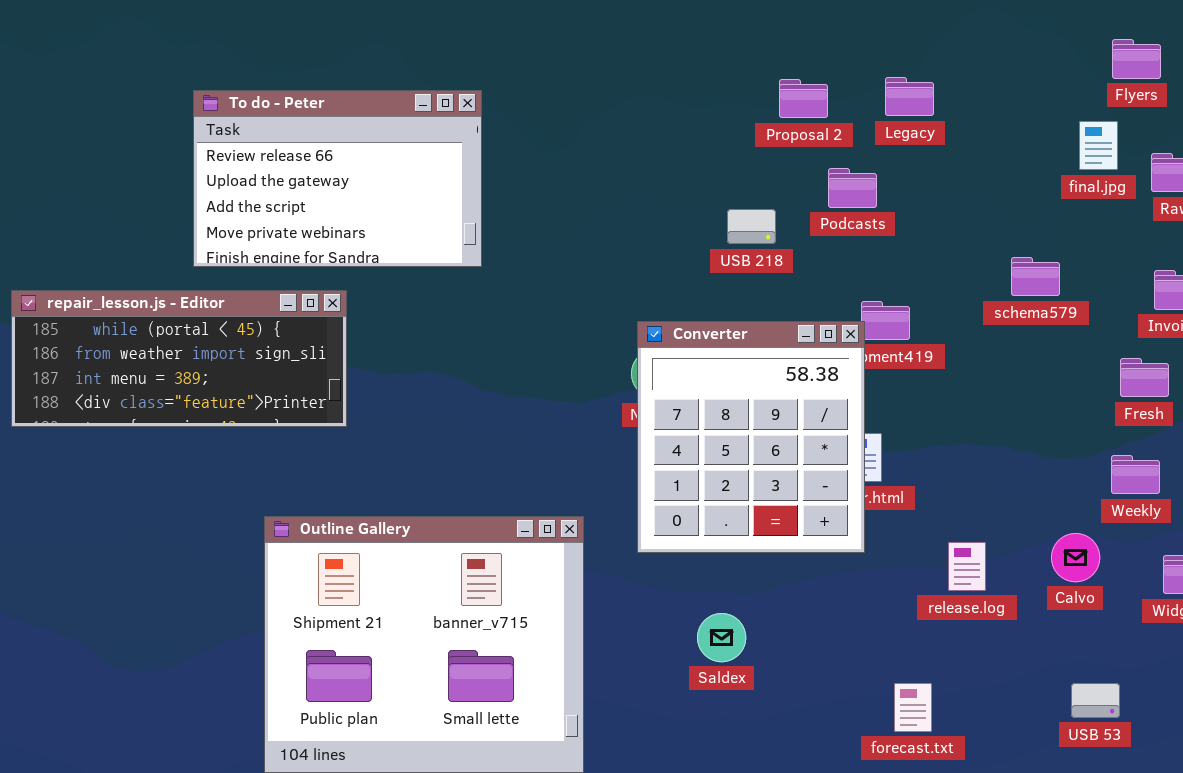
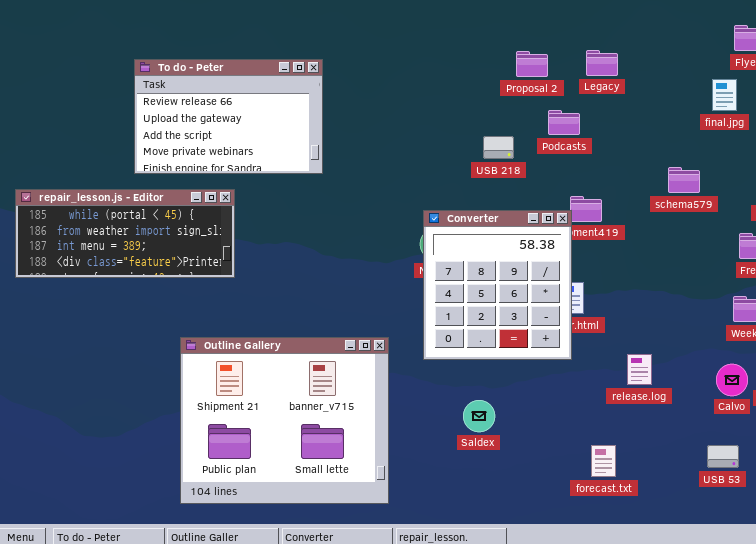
Calvo: [1051,533,1100,582] -> [716,364,748,396], moved

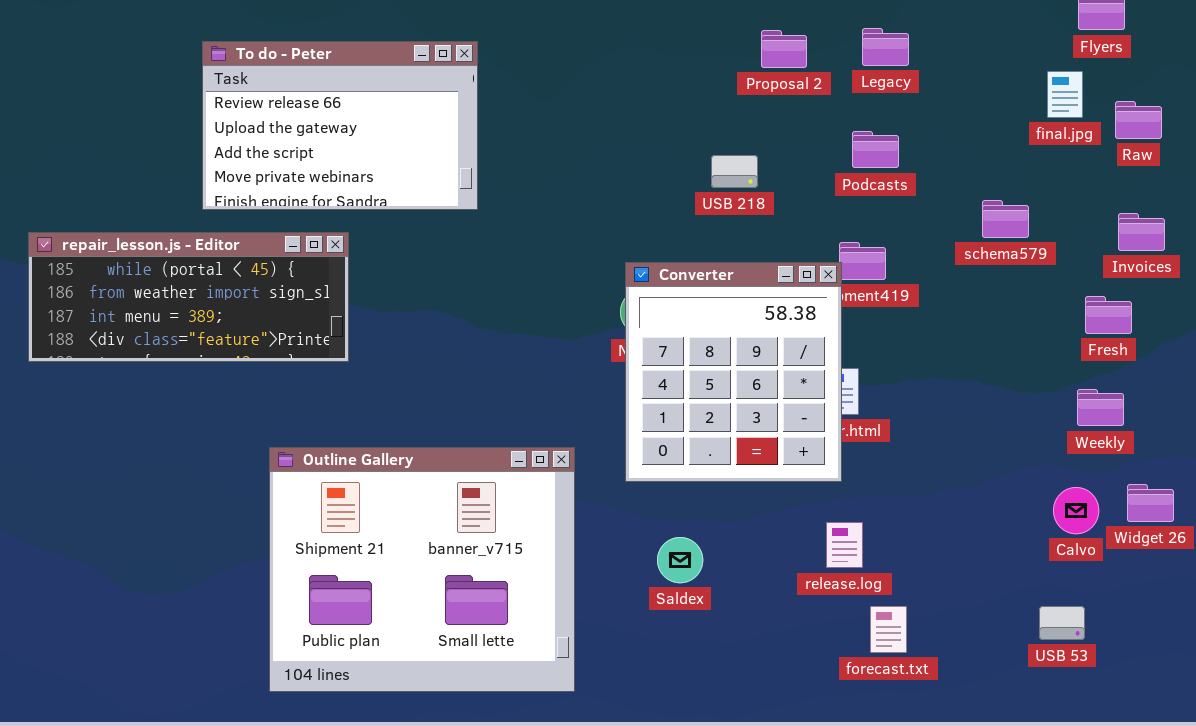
Podcasts: [548,110,580,135] -> [852,131,899,168], moved
release.log: [627,354,652,385] -> [826,522,863,568], moved
Saldex: [463,400,495,432] -> [657,537,703,583], moved

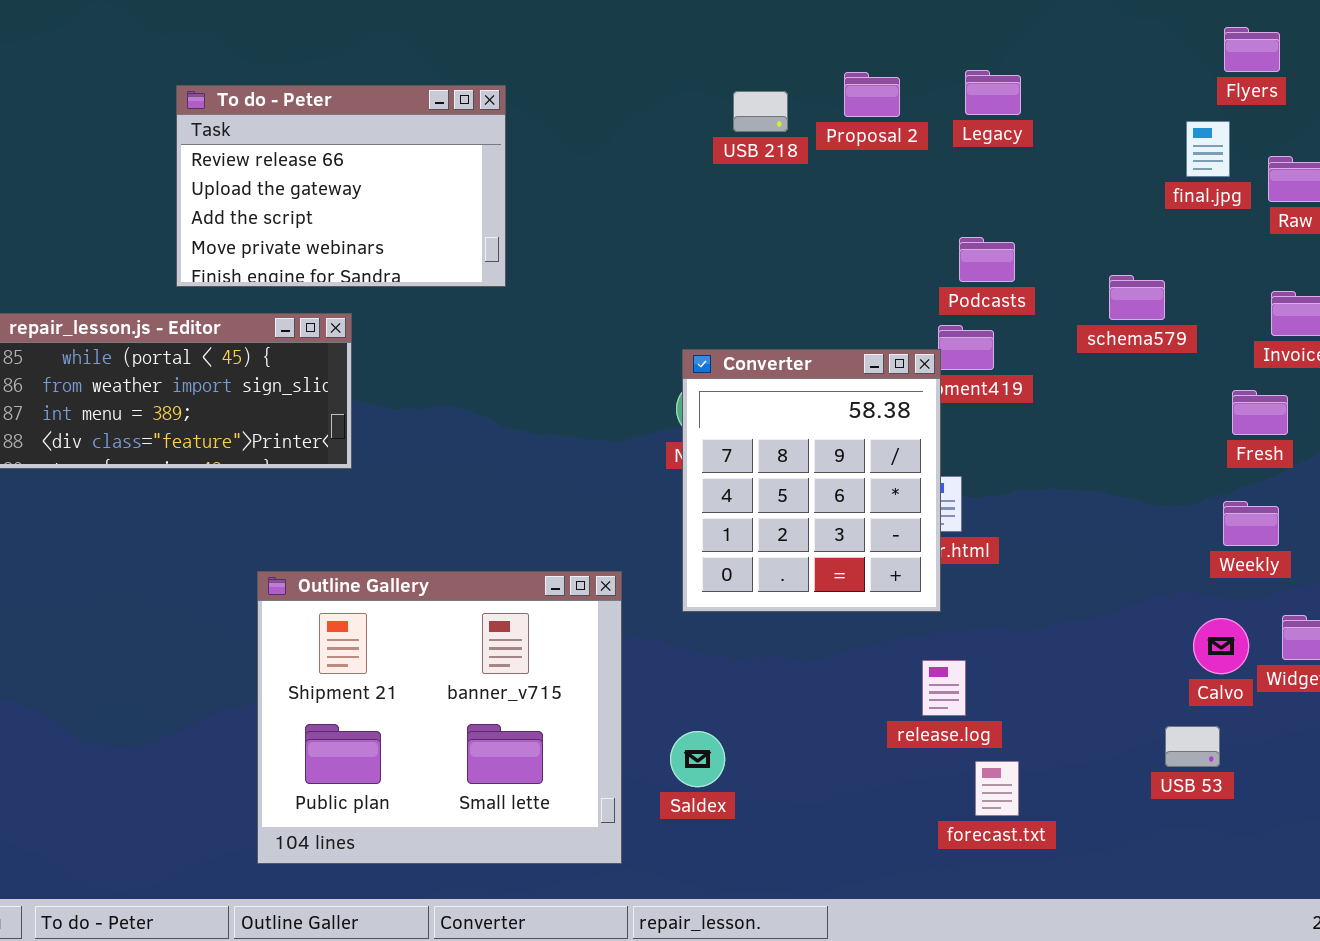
Podcasts: [852,131,899,168] -> [959,237,1015,282], moved
USB 218: [711,155,758,188] -> [733,91,788,132], moved
Saldex: [657,537,703,583] -> [670,731,725,787], moved
USB 53: [1039,606,1085,640] -> [1165,726,1220,767], moved

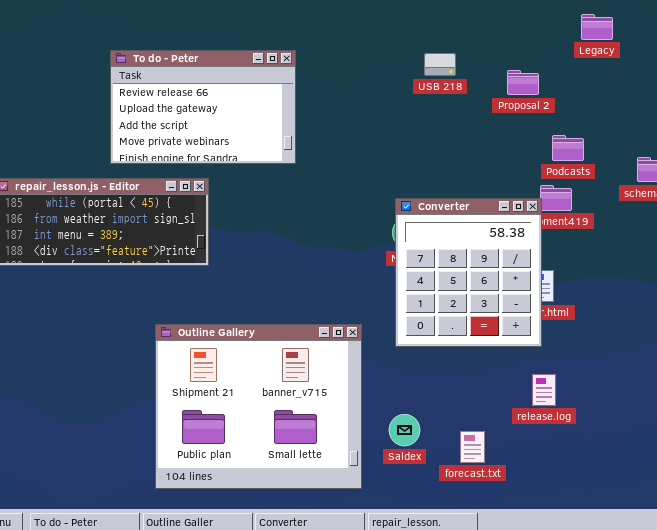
Legacy: [965,70,1021,115] -> [581,14,613,40], moved
Proposal 2: [844,72,900,117] -> [507,70,539,95], moved
forecast.txt: [975,761,1019,816] -> [460,431,485,463], moved

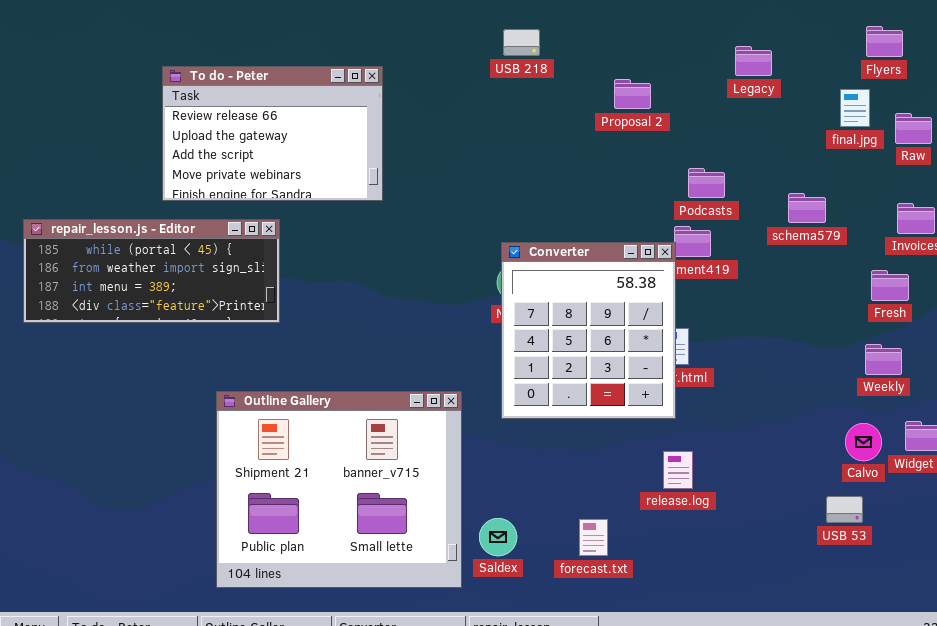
Legacy: [581,14,613,40] -> [735,46,772,76], moved
USB 218: [424,53,456,76] -> [503,29,540,56], moved
Proposal 2: [507,70,539,95] -> [614,79,651,109], moved
Saldex: [389,414,420,446] -> [479,518,517,556], moved

